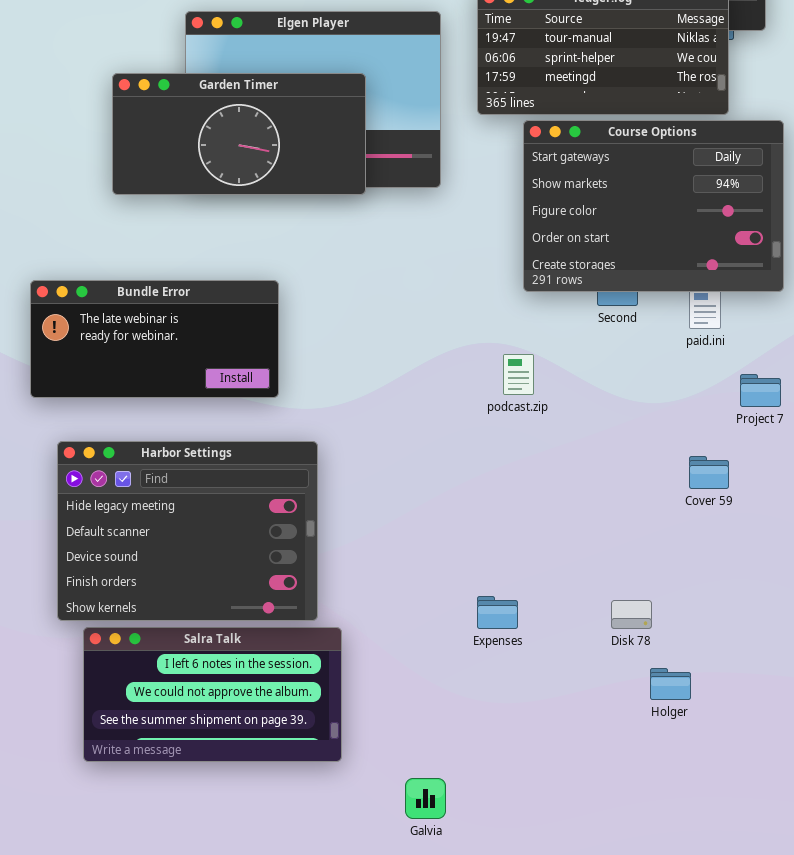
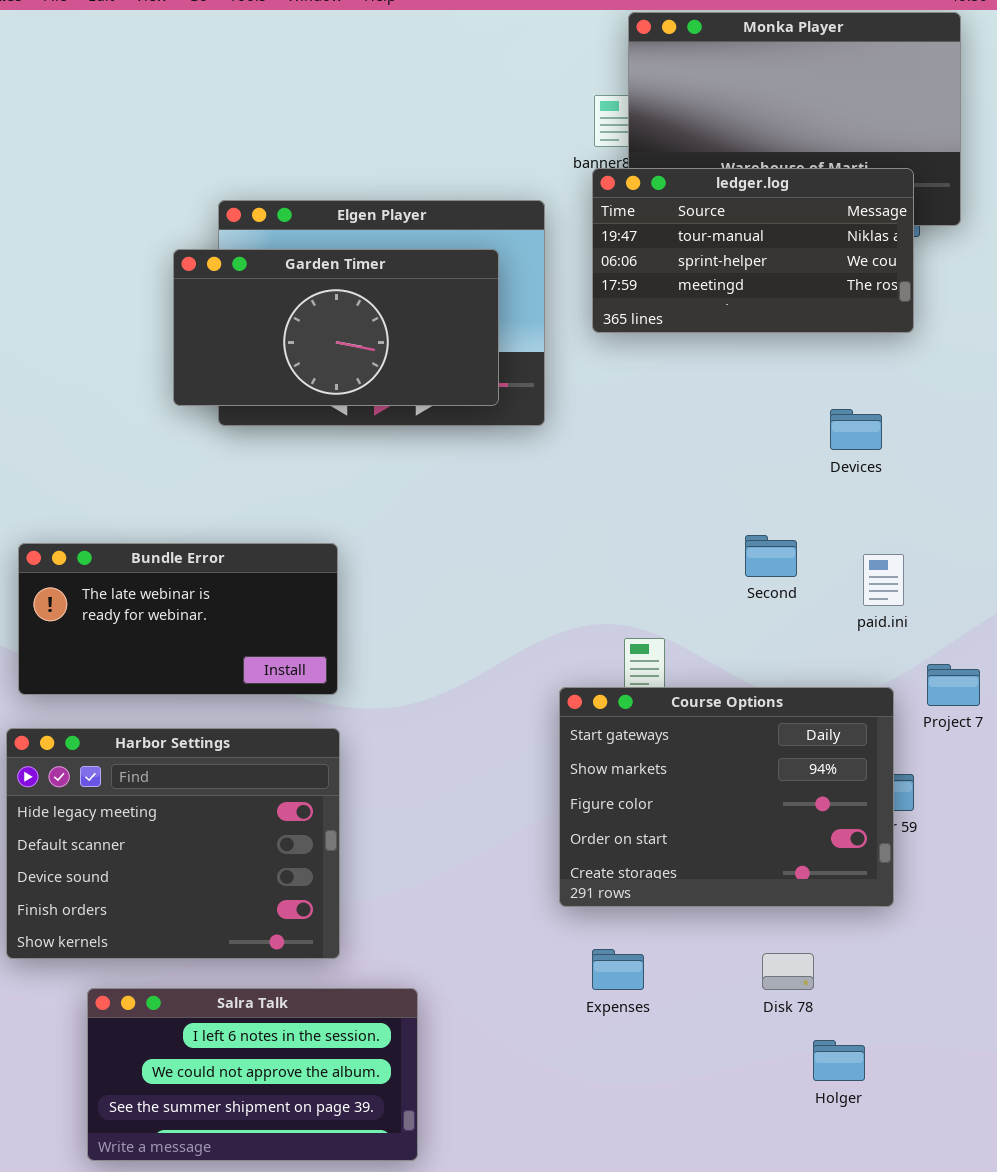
Garden Timer: [112,73,366,195] -> [173,249,499,406], moved
Course Options: [523,120,784,292] -> [559,687,894,907], moved
Harbor Settings: [57,441,318,621] -> [6,728,340,959], moved

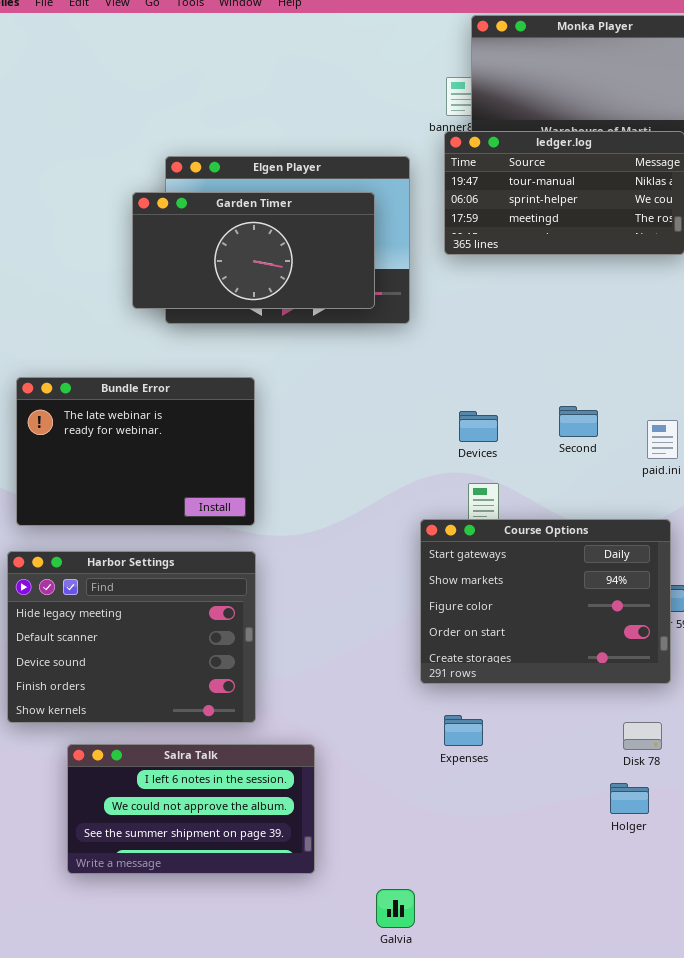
Devices: [830,409,882,450] -> [459,411,498,442], moved
Bundle Error: [18,543,338,695] -> [16,377,255,526], resized
Disk 78: [762,953,814,990] -> [623,722,662,750], moved

